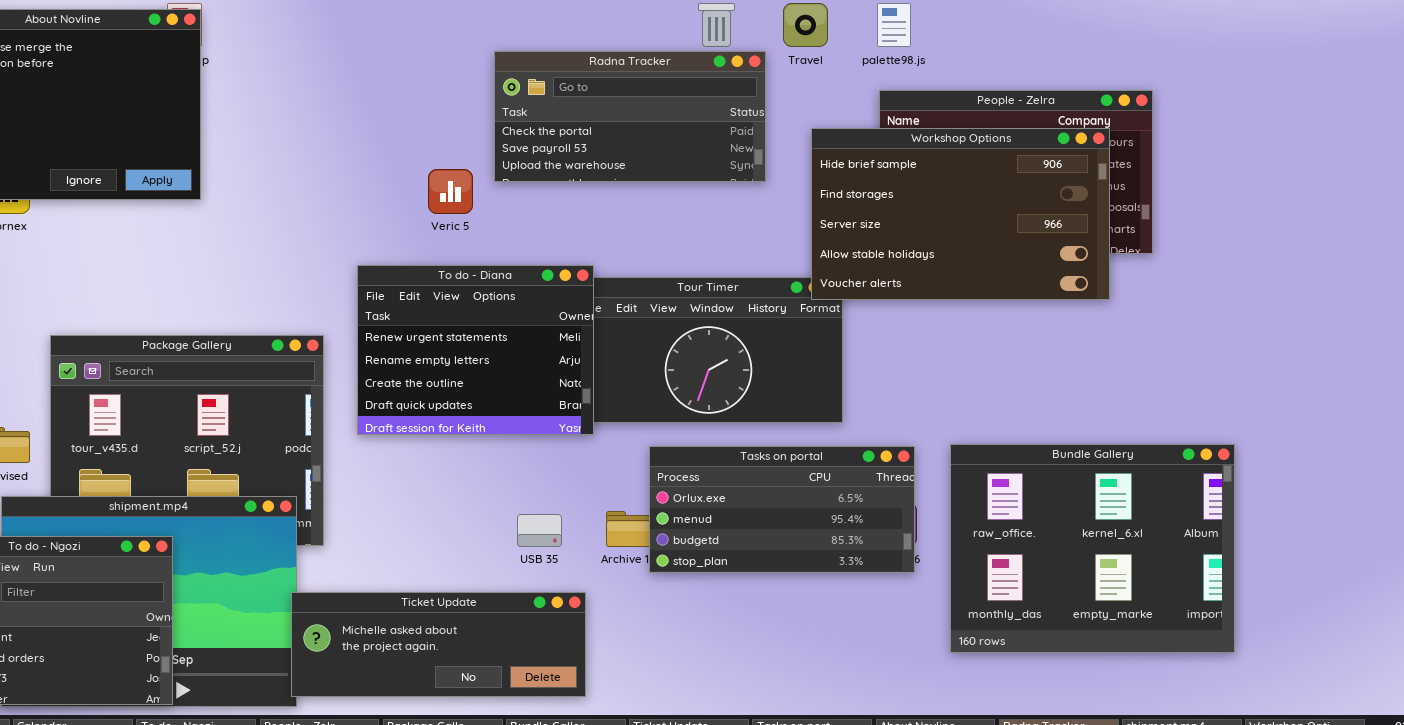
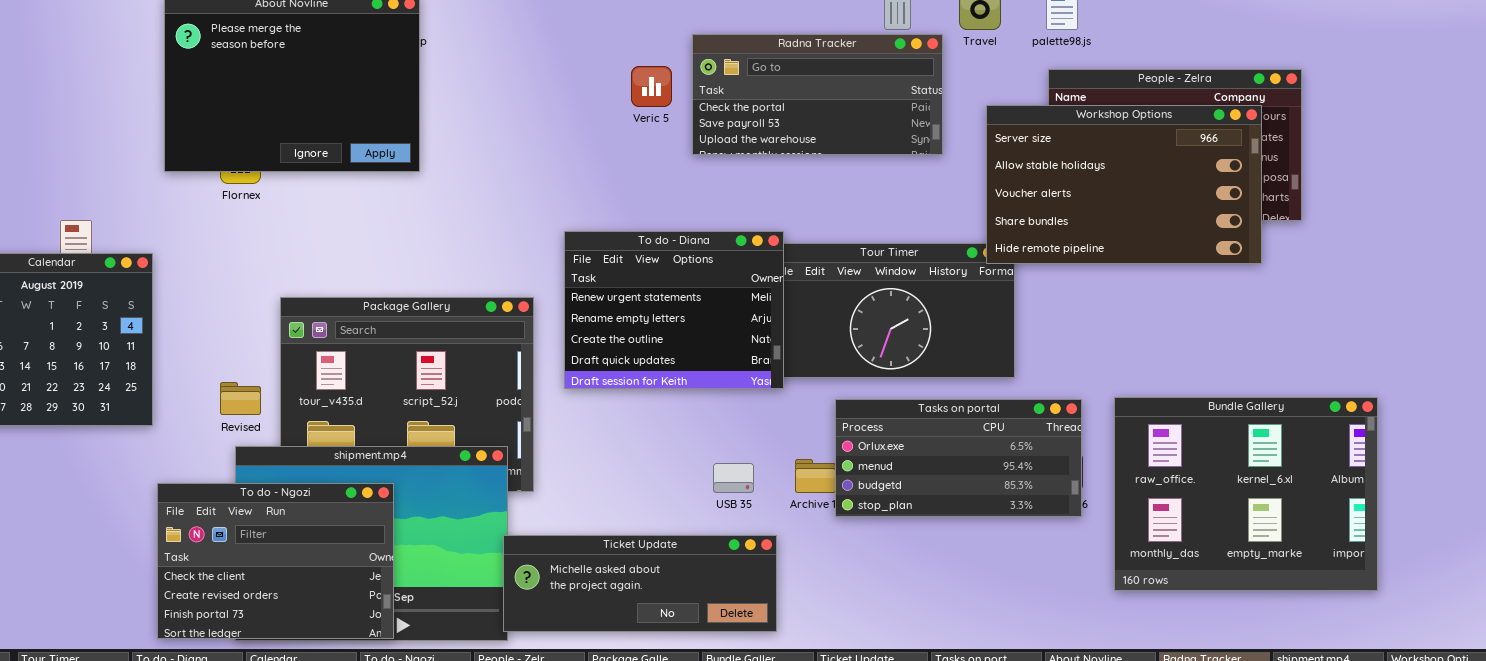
Workshop Options: [811,128,1110,300] -> [986,105,1262,264], scrolled down 2 rows
Veric 5: [428,169,473,214] -> [631,66,672,107], moved

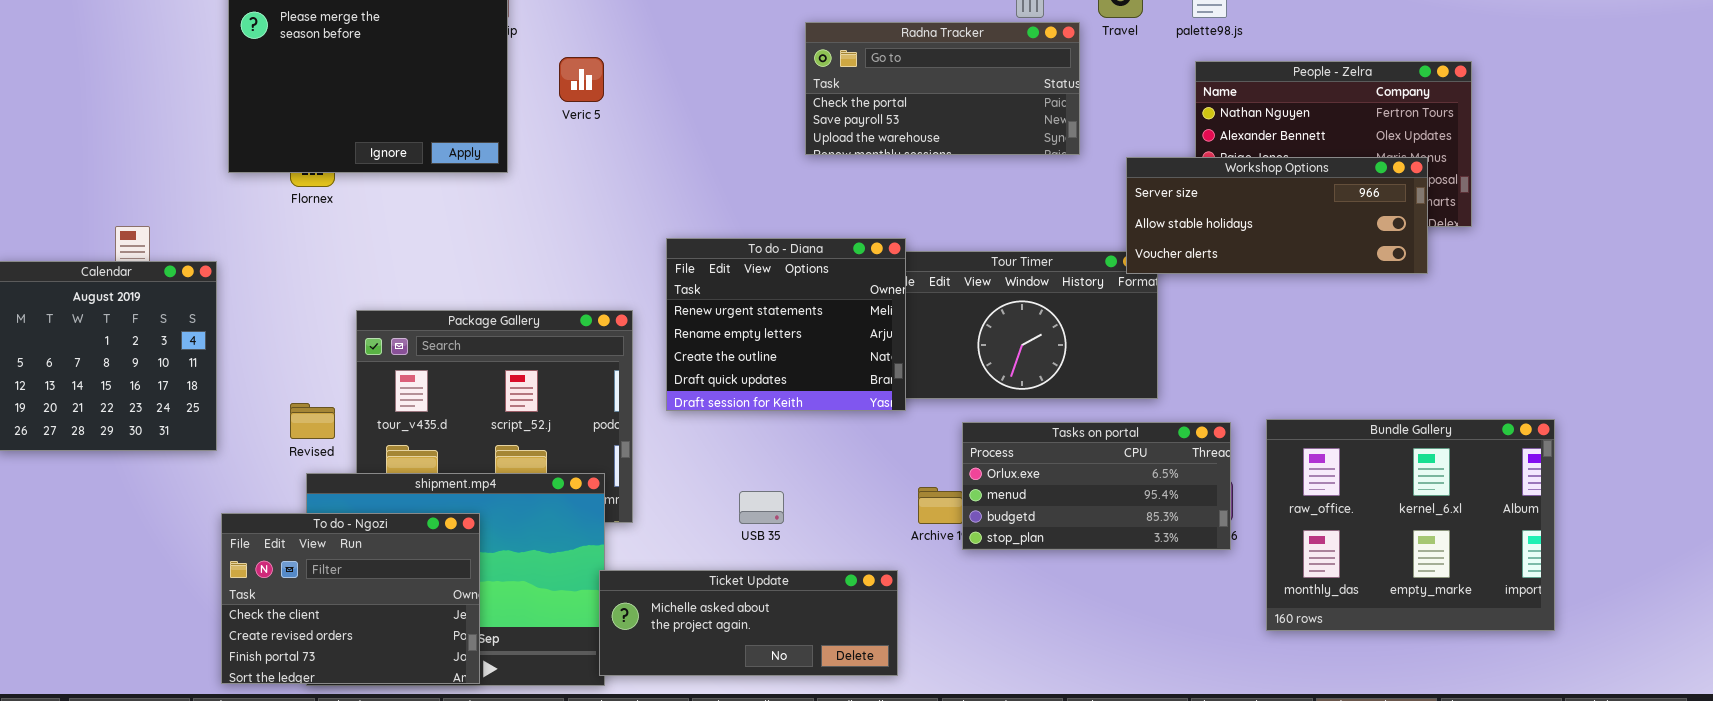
Veric 5: [631,66,672,107] -> [559,57,604,102], moved
Workshop Options: [986,105,1262,264] -> [1126,157,1428,274], resized
USB 35: [713,463,754,493] -> [739,491,784,524], moved

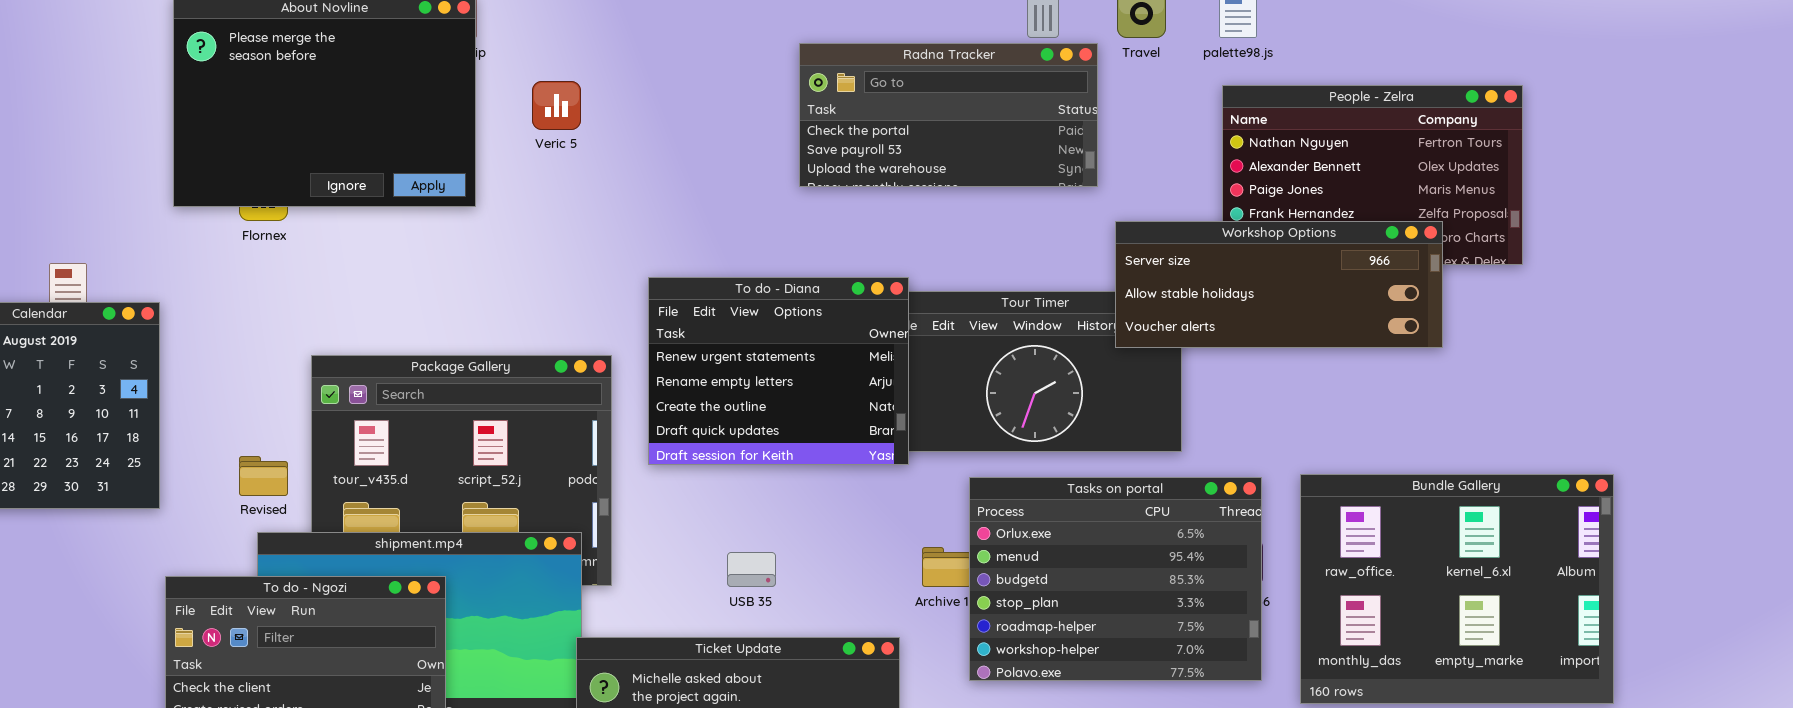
Workshop Options: [1126,157,1428,274] -> [1115,221,1443,348], moved
Tasks on portal: [962,422,1231,550] -> [969,477,1262,681], resized

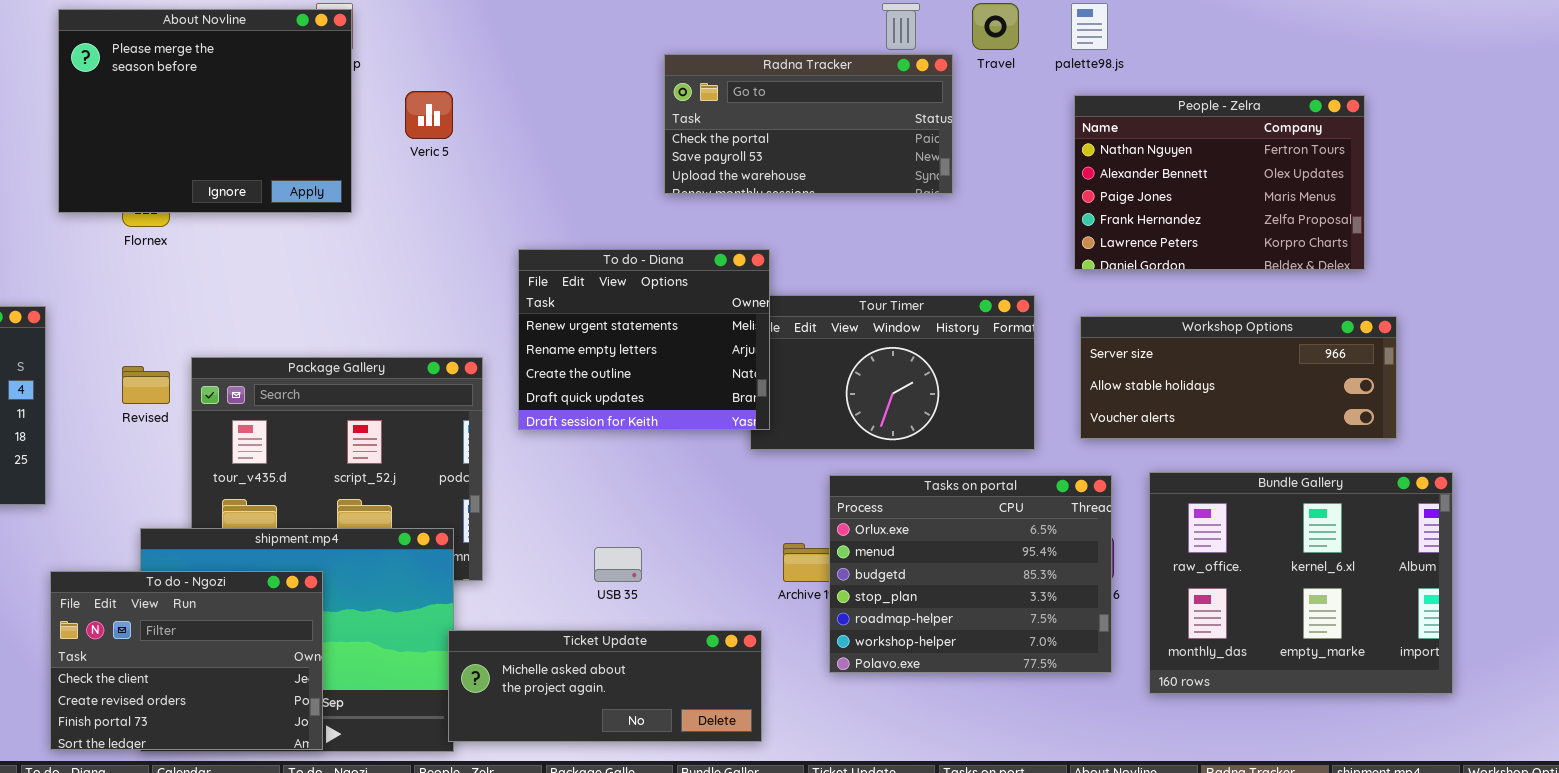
Workshop Options: [1115,221,1443,348] -> [1080,316,1397,439], moved
To do - Diana: [648,277,909,465] -> [518,249,770,430], moved
Revised: [239,456,288,496] -> [122,366,170,404], moved

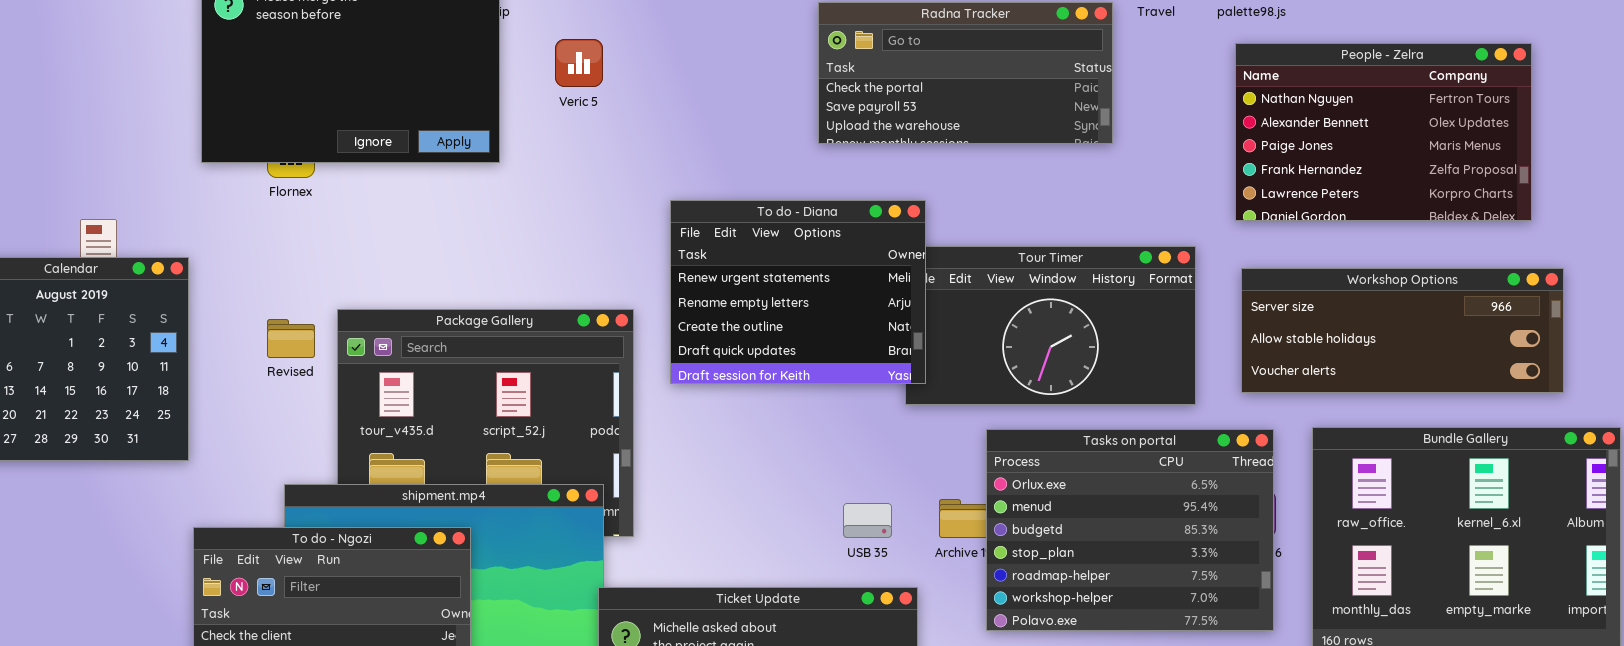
USB 35: [594,547,642,582] -> [843,503,892,538], moved

